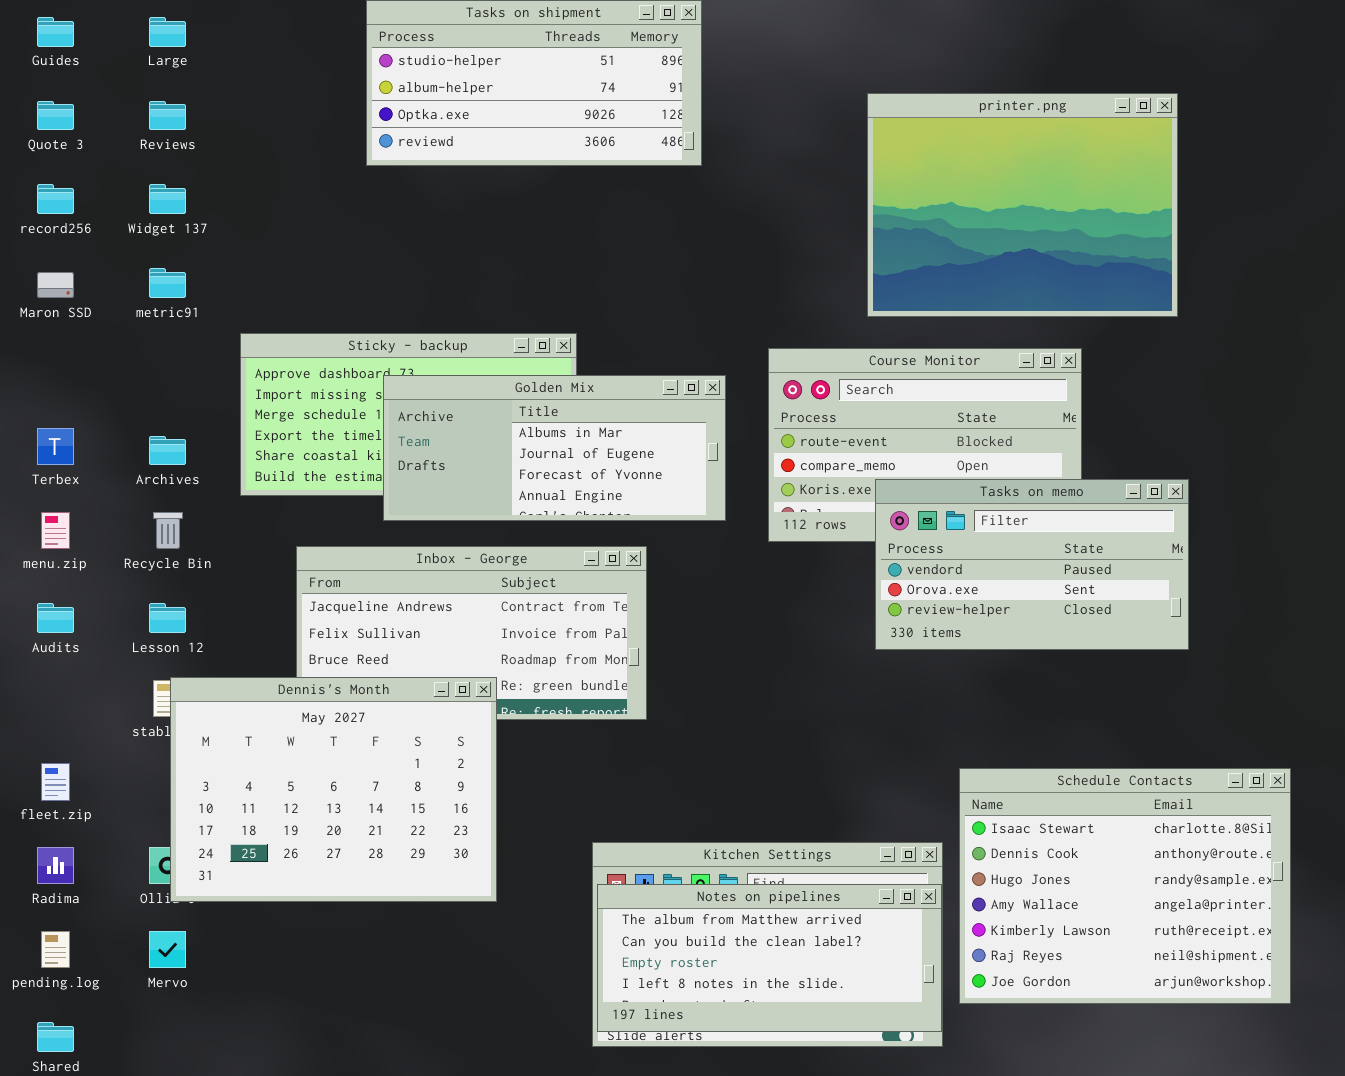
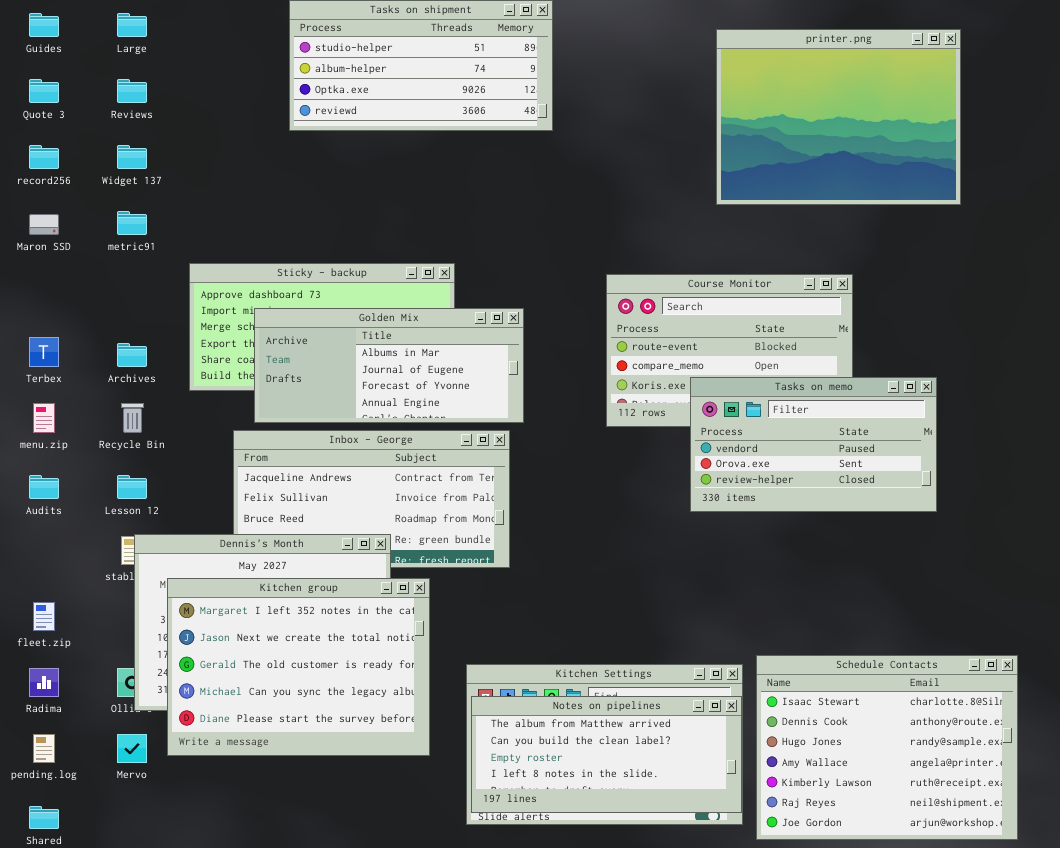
printer.png: [867,93,1178,317] -> [716,29,961,205], moved
Golden Mix: [383,375,726,521] -> [254,308,524,423], moved
Kitchen group: none -> [167,578,430,756], opened
Schedule Contacts: [959,768,1291,1004] -> [756,655,1018,840], moved

